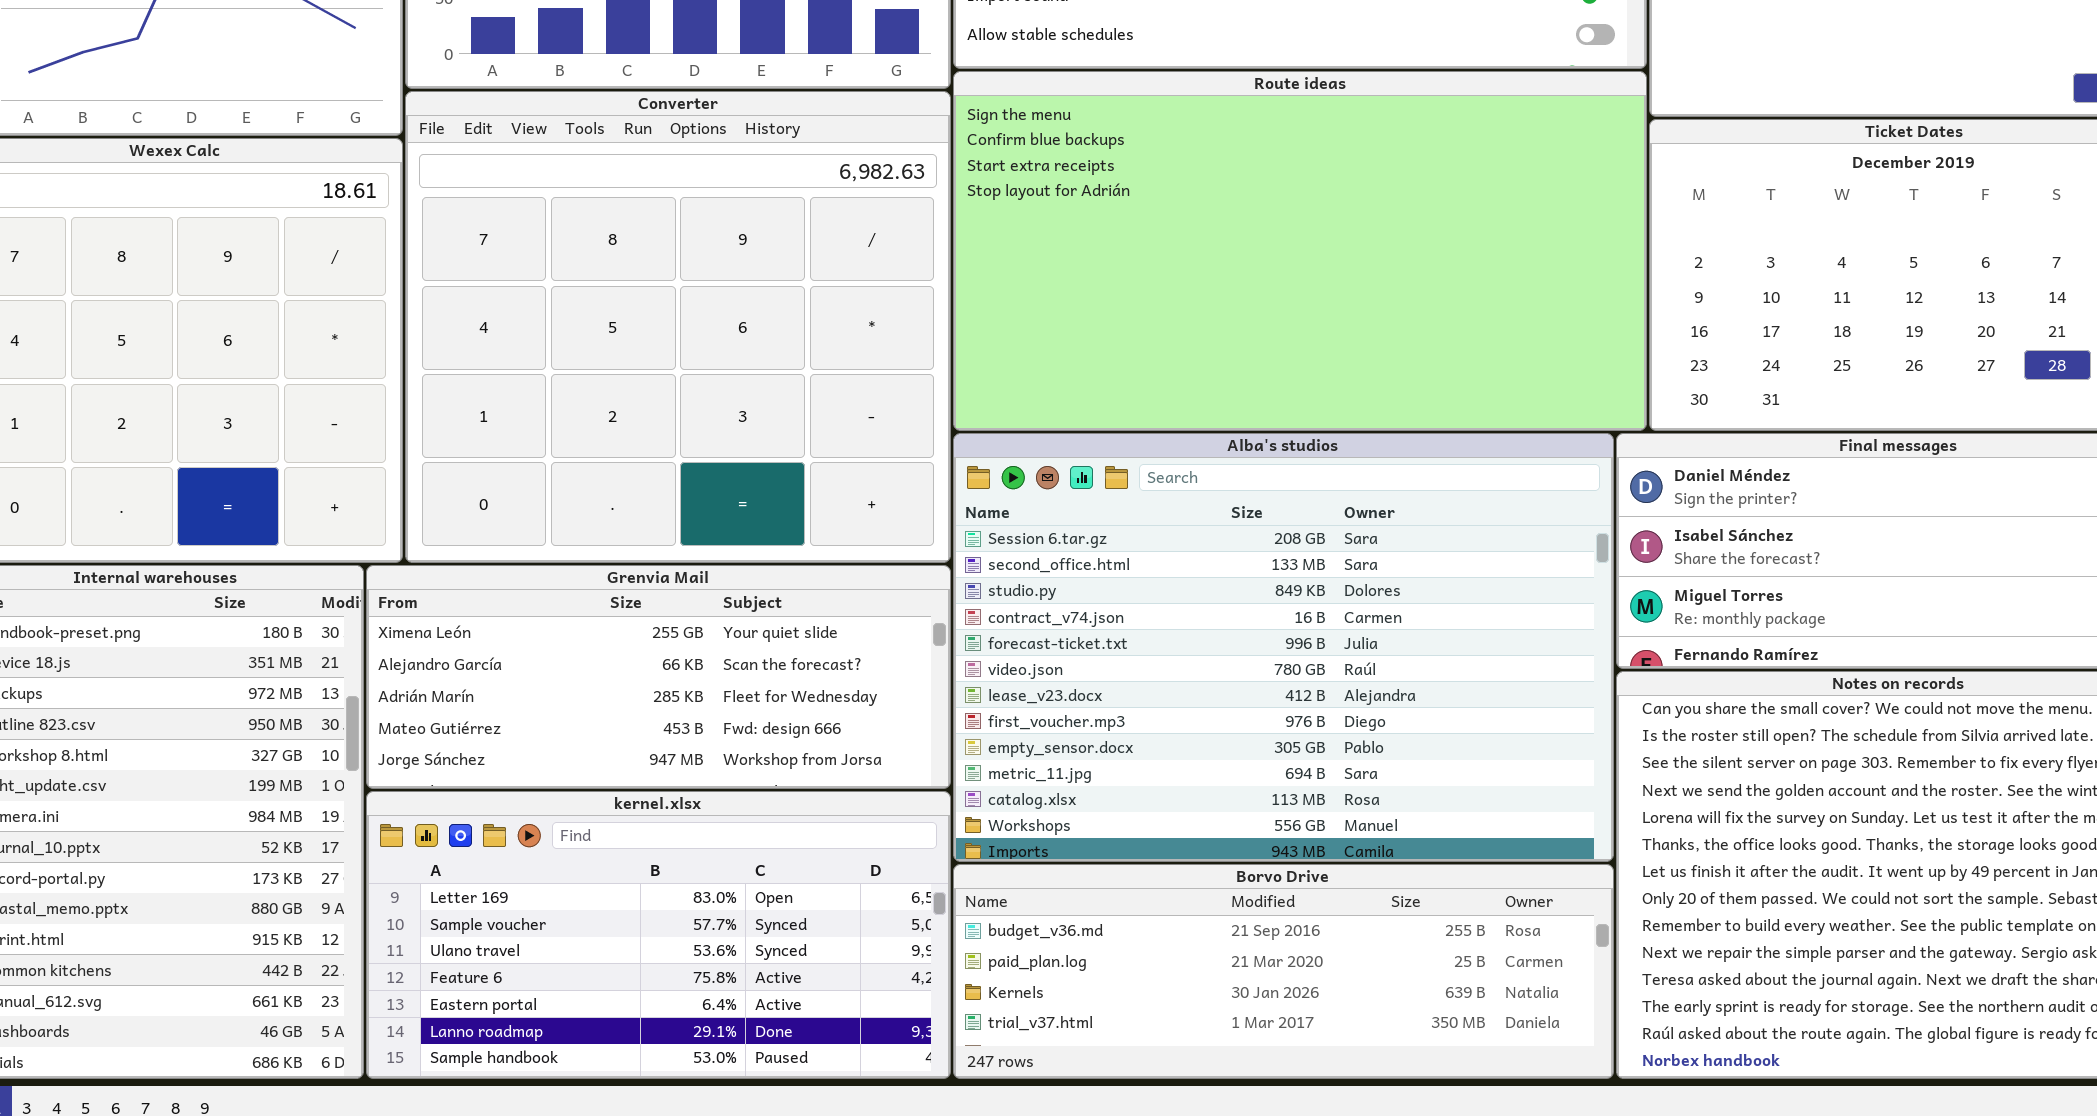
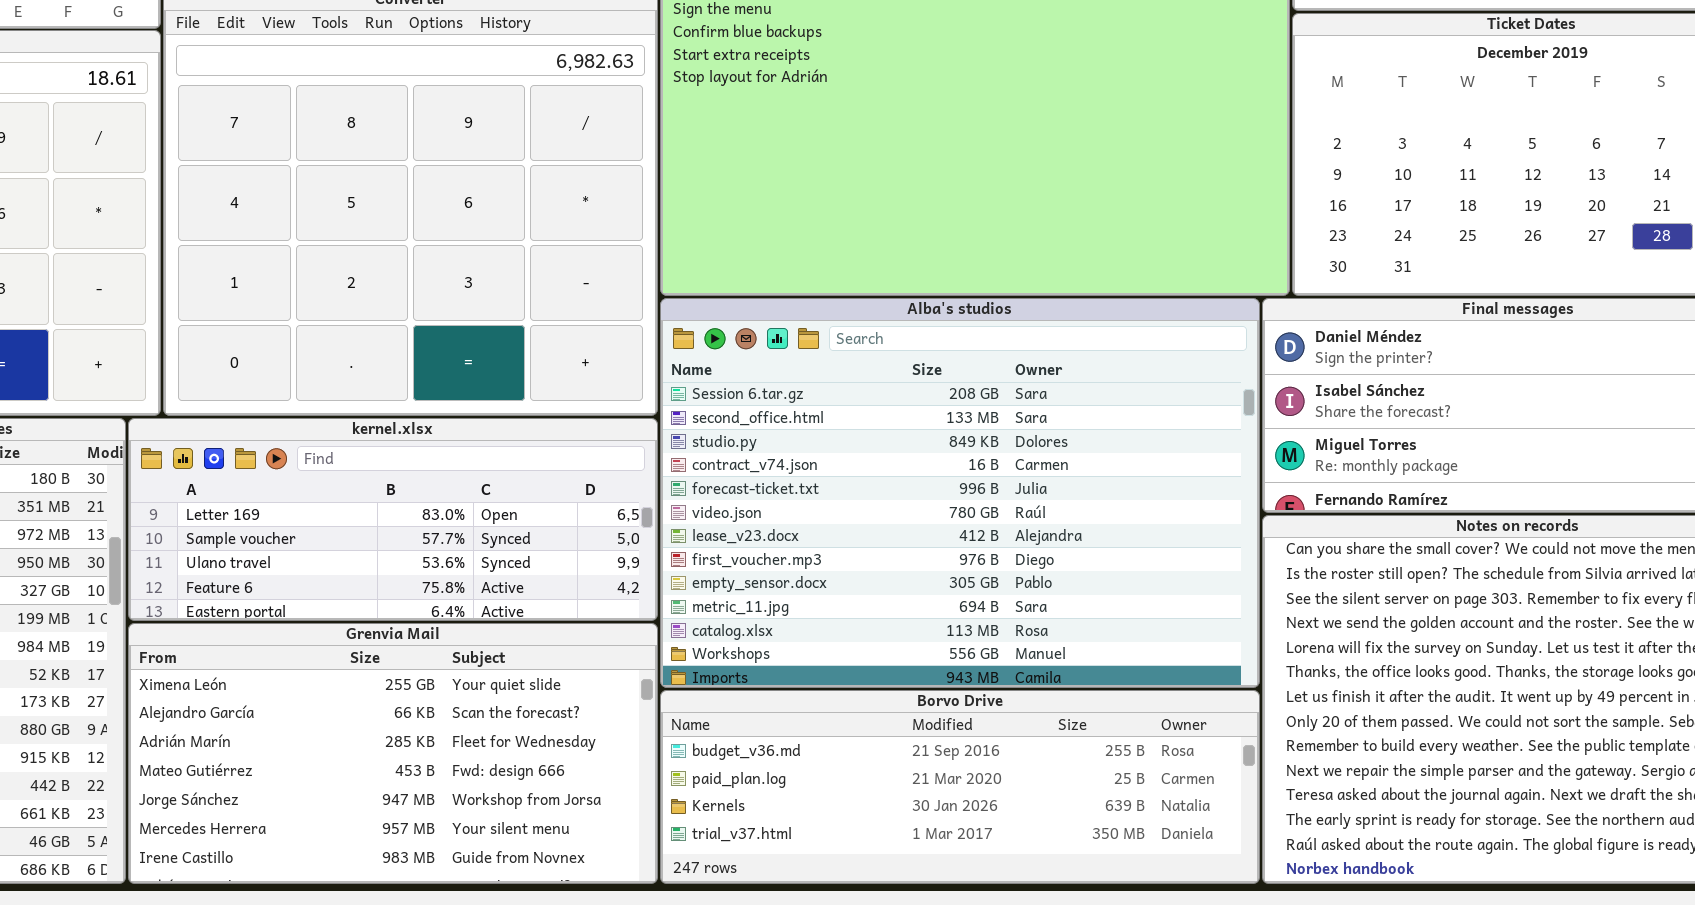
Grenvia Mail: [366,565,951,789] -> [128,623,658,884], moved, resized
kernel.xlsx: [366,791,951,1079] -> [128,418,658,621], moved, resized

